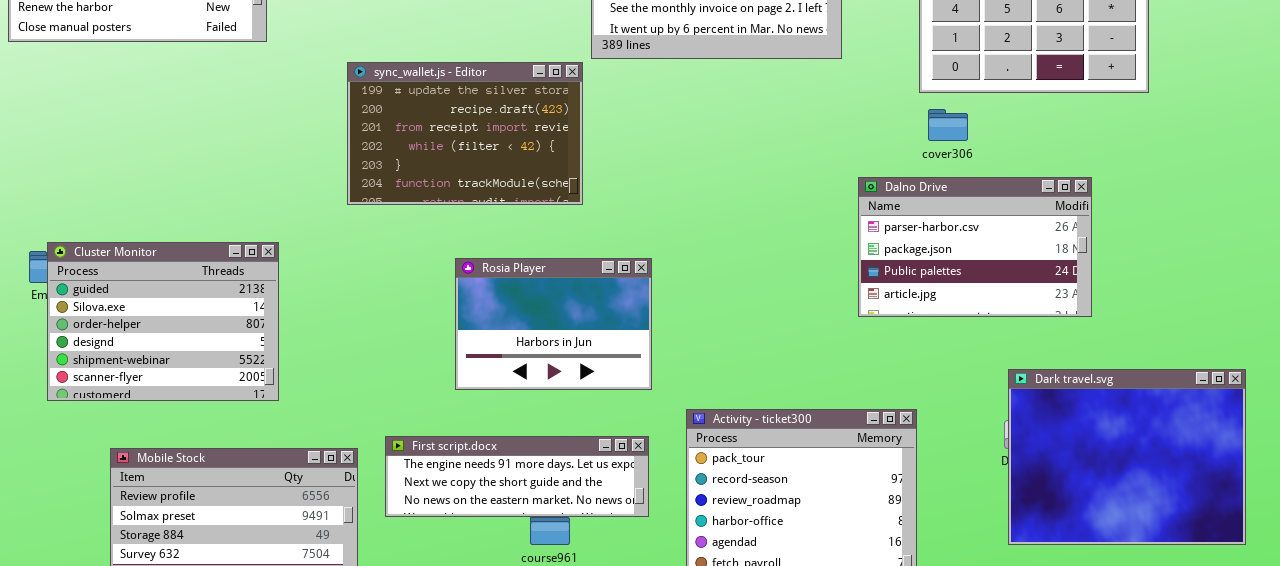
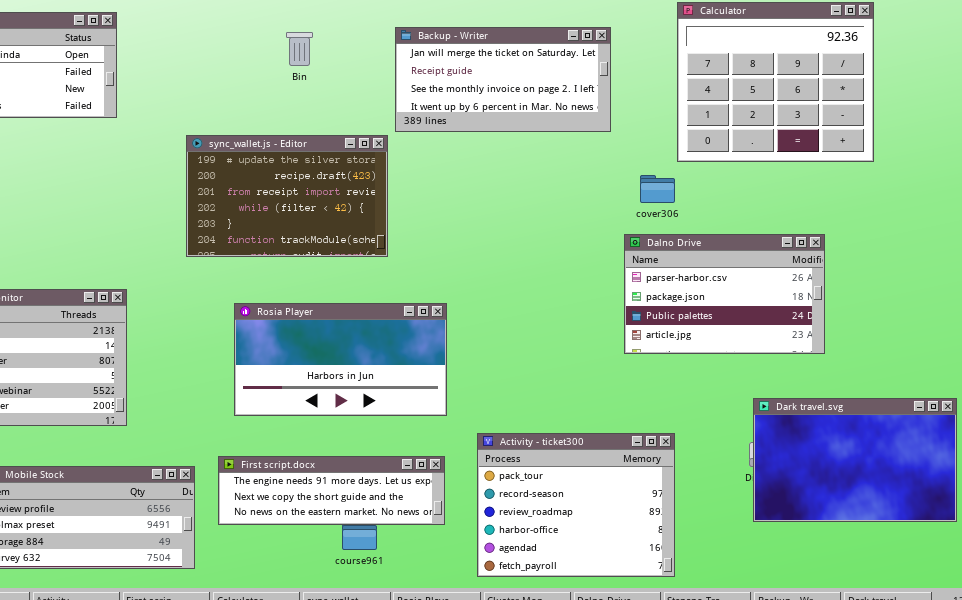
cover306: [928,109,968,141] -> [640,175,675,203], moved
Rosia Player: [455,258,652,390] -> [234,303,447,416], resized
Dark travel.svg: [1008,369,1246,545] -> [753,398,957,522], resized

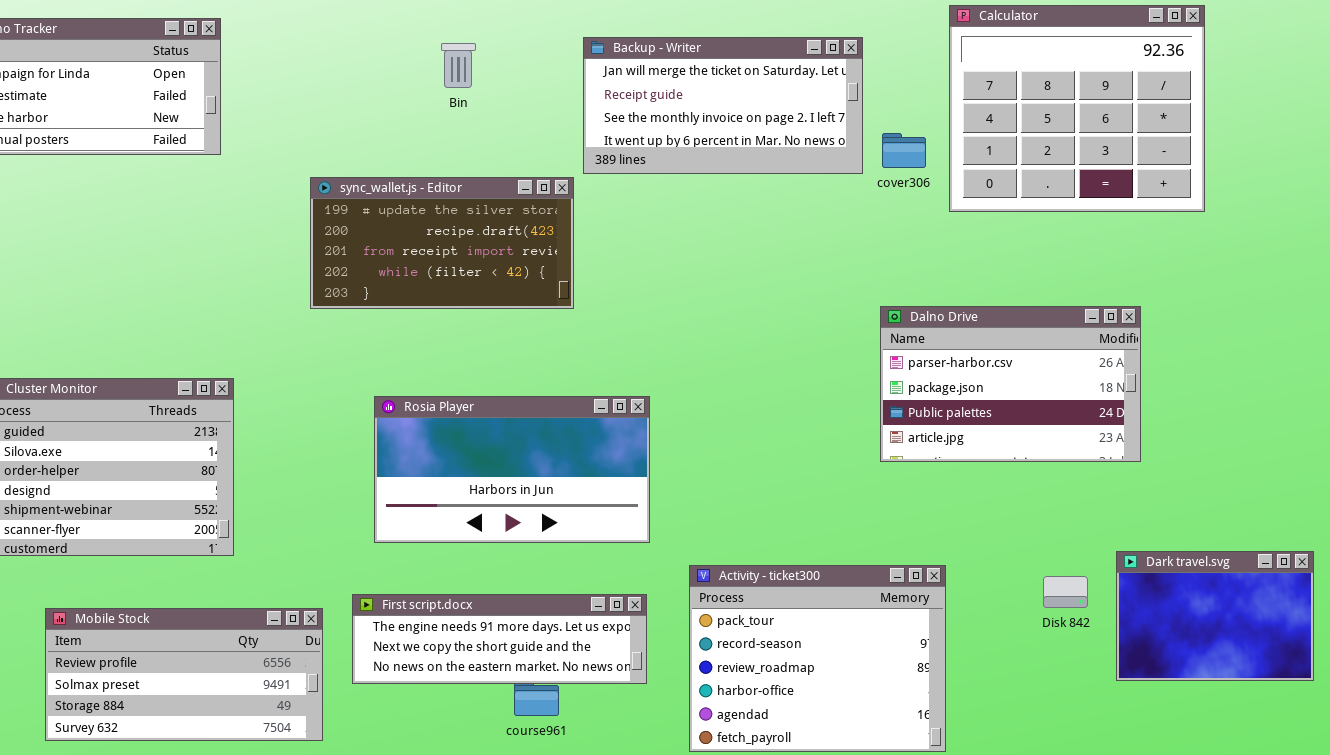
sync_wallet.js - Editor: [186,135,388,257] -> [310,177,574,309], resized
cover306: [640,175,675,203] -> [882,133,926,168], moved
Dark travel.svg: [753,398,957,522] -> [1116,551,1314,681], resized

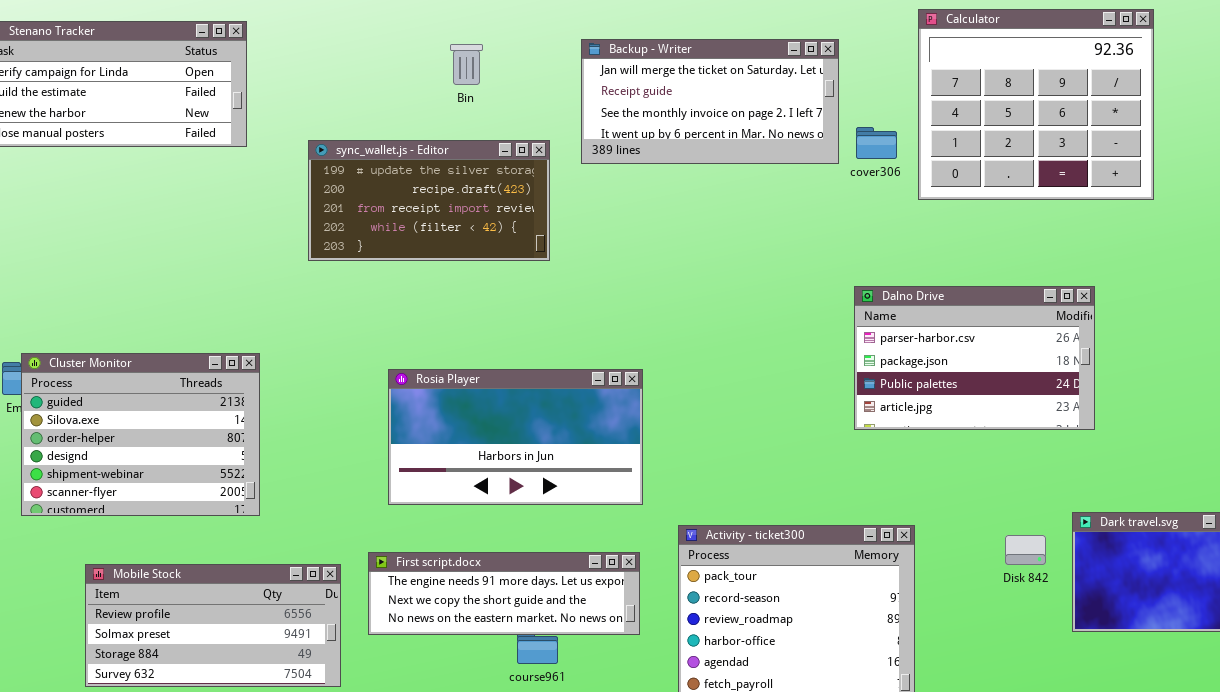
sync_wallet.js - Editor: [310,177,574,309] -> [308,140,550,261], moved

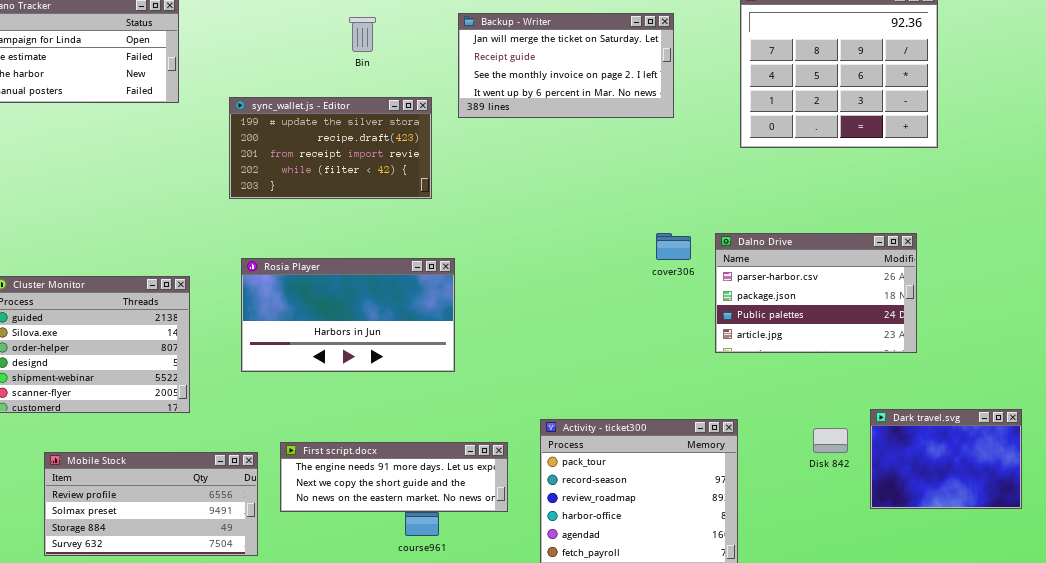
cover306: [856,127,897,159] -> [656,233,691,260], moved
Dalno Drive: [854,286,1095,430] -> [715,233,917,353], moved
Rosia Player: [388,369,643,505] -> [241,258,455,372], moved

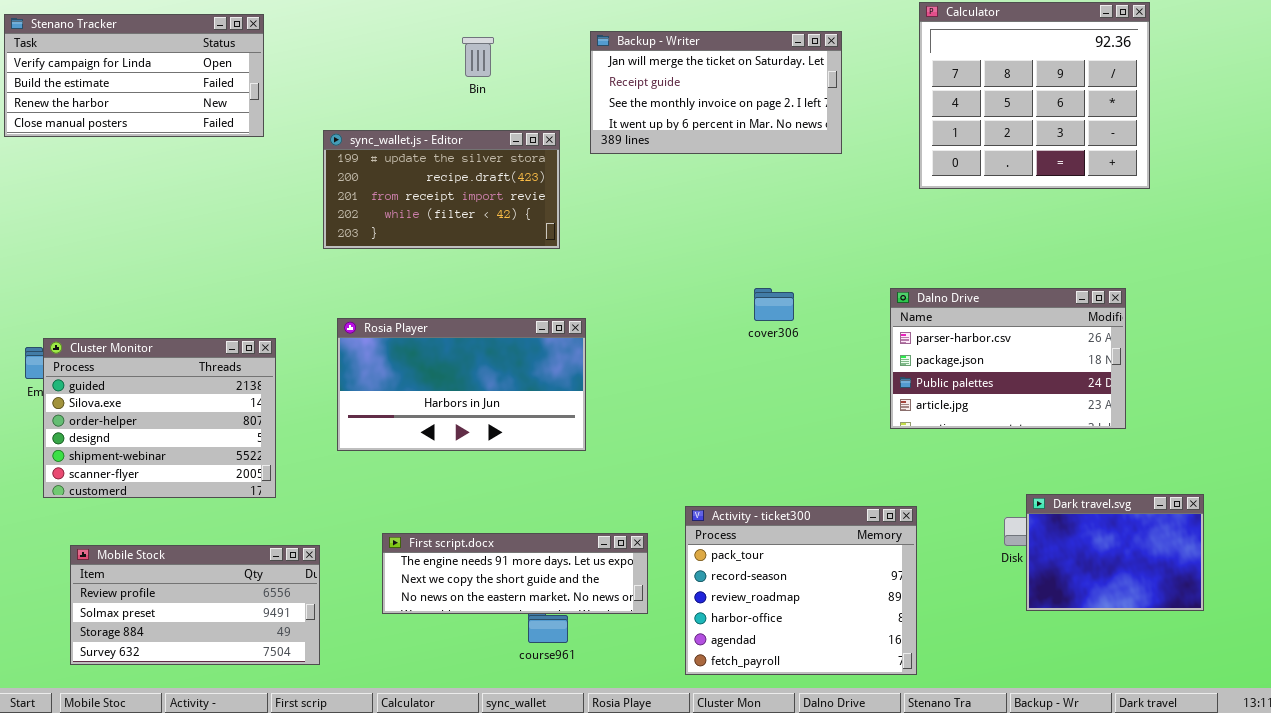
cover306: [656,233,691,260] -> [754,288,794,321], moved
Dark travel.svg: [870,409,1022,509] -> [1026,494,1204,611], moved
Mobile Stock: [44,452,258,556] -> [70,545,320,665], moved

